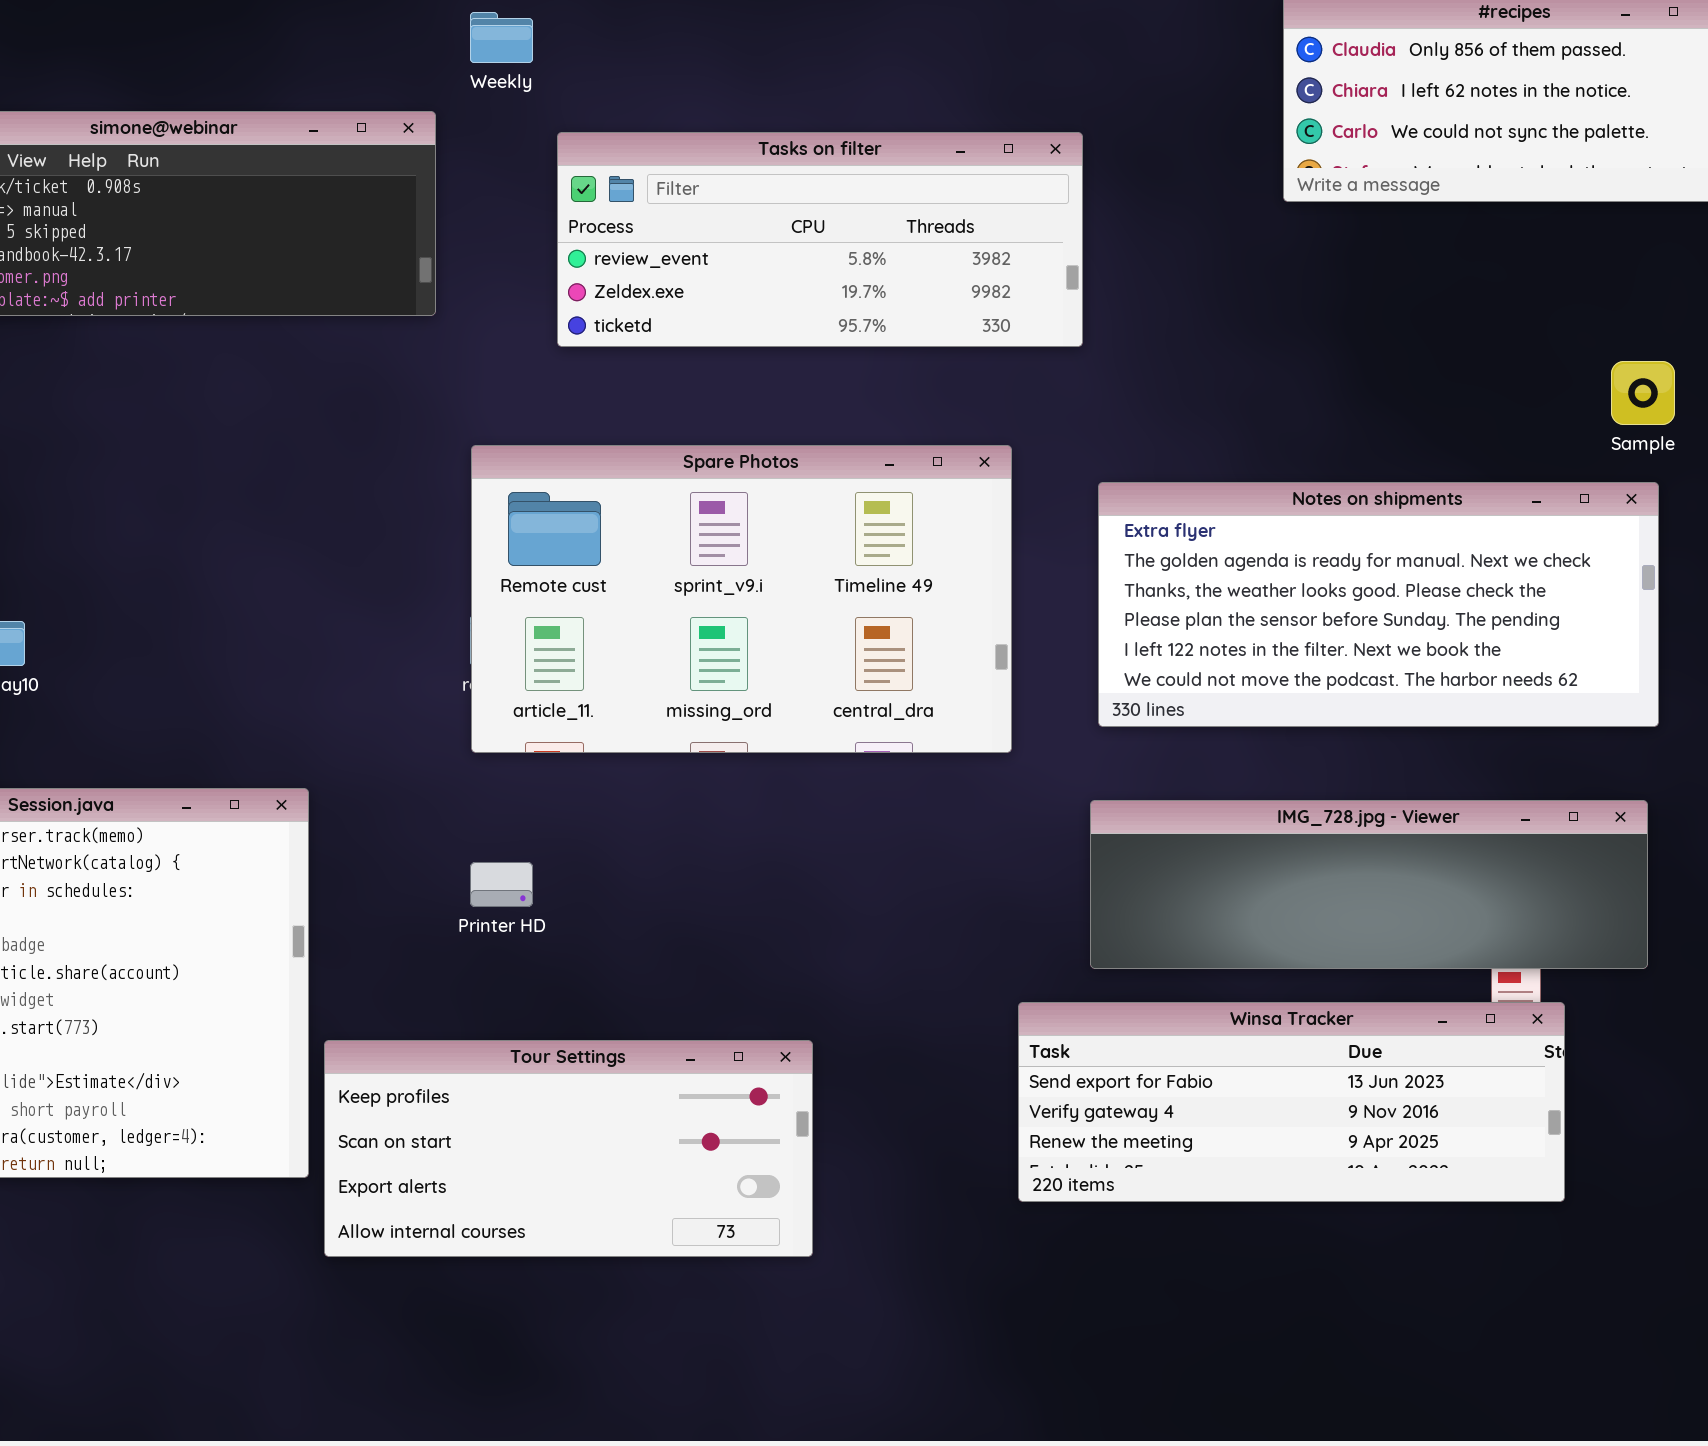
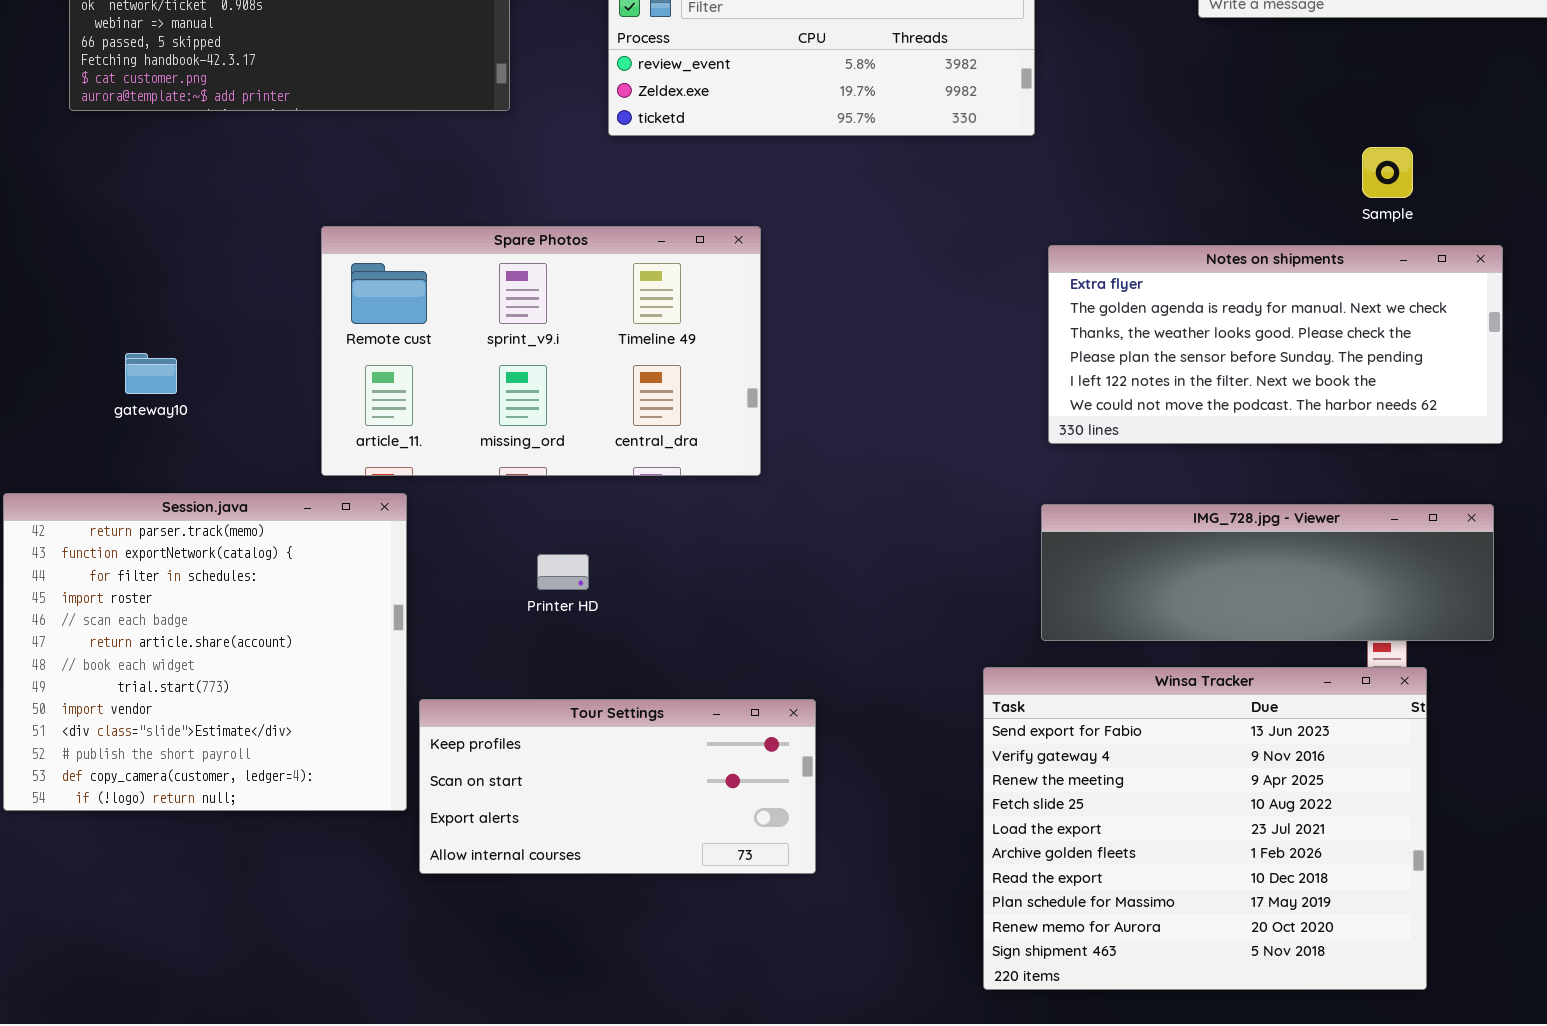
Sample: [1611,361,1675,425] -> [1362,147,1413,198], moved
Spare Photos: [471,445,1012,753] -> [321,226,761,476], moved
Winsa Tracker: [1018,1002,1565,1202] -> [983,667,1427,990], resized

